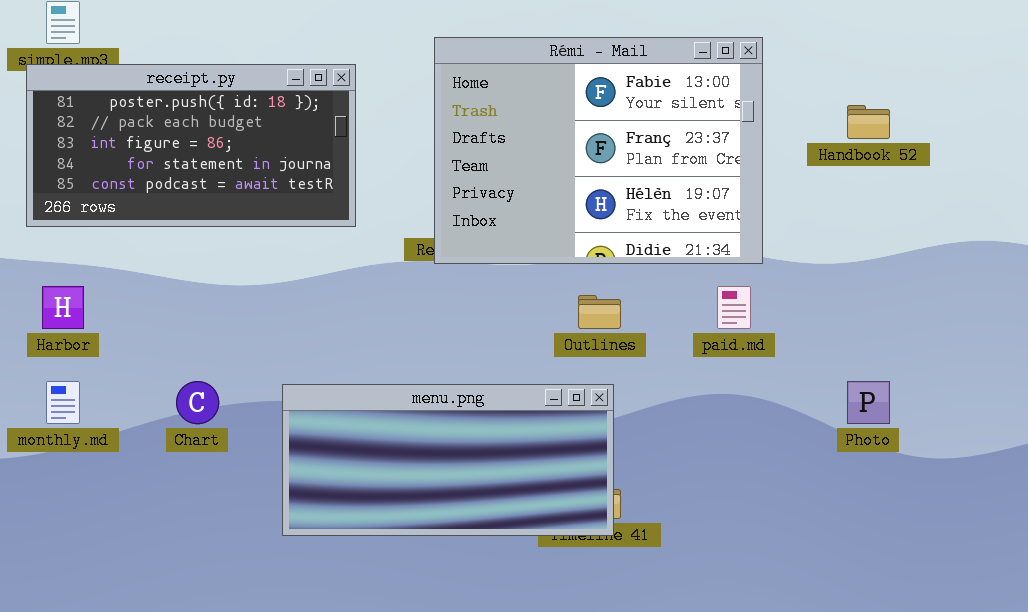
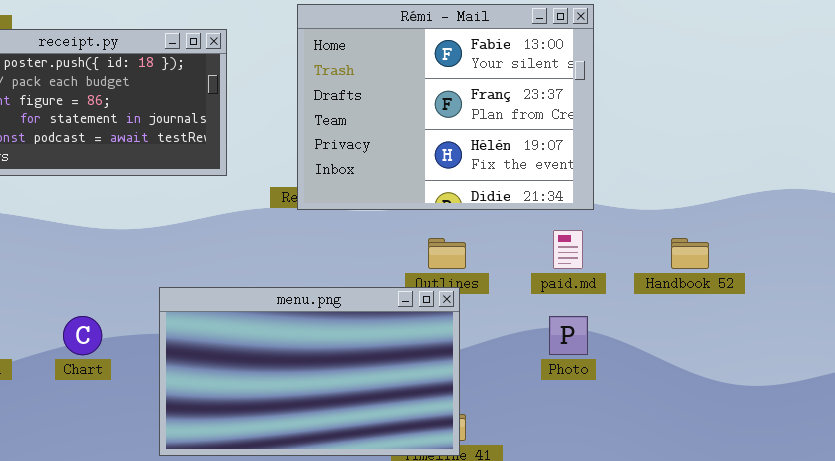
Handbook 52: [847,105,890,139] -> [671,238,709,269], moved
Photo: [847,381,890,424] -> [549,316,588,355], moved
menu.png: [282,384,614,536] -> [159,287,460,456], resized

